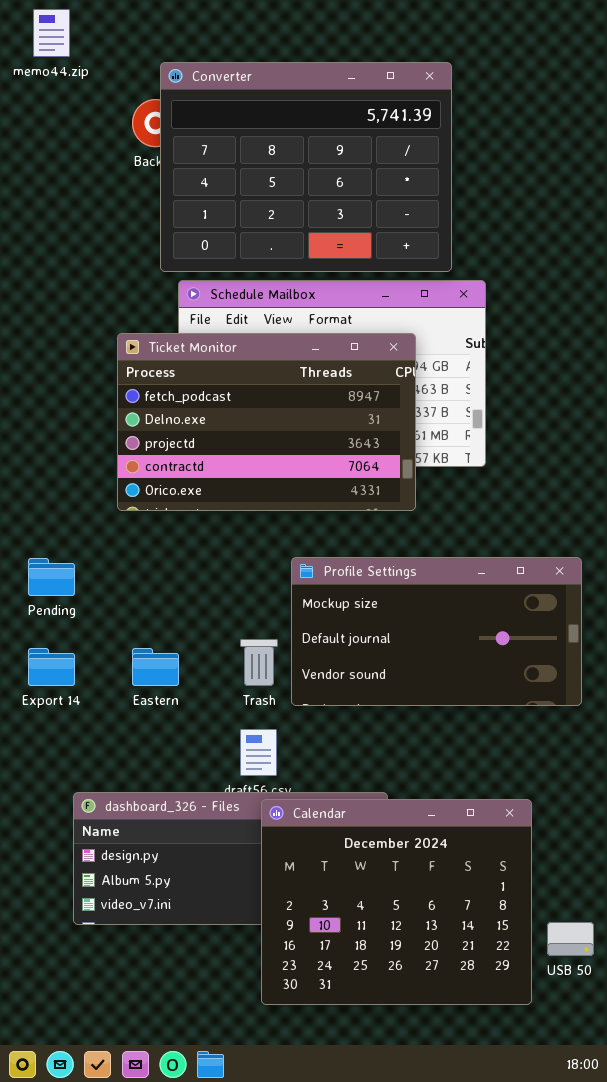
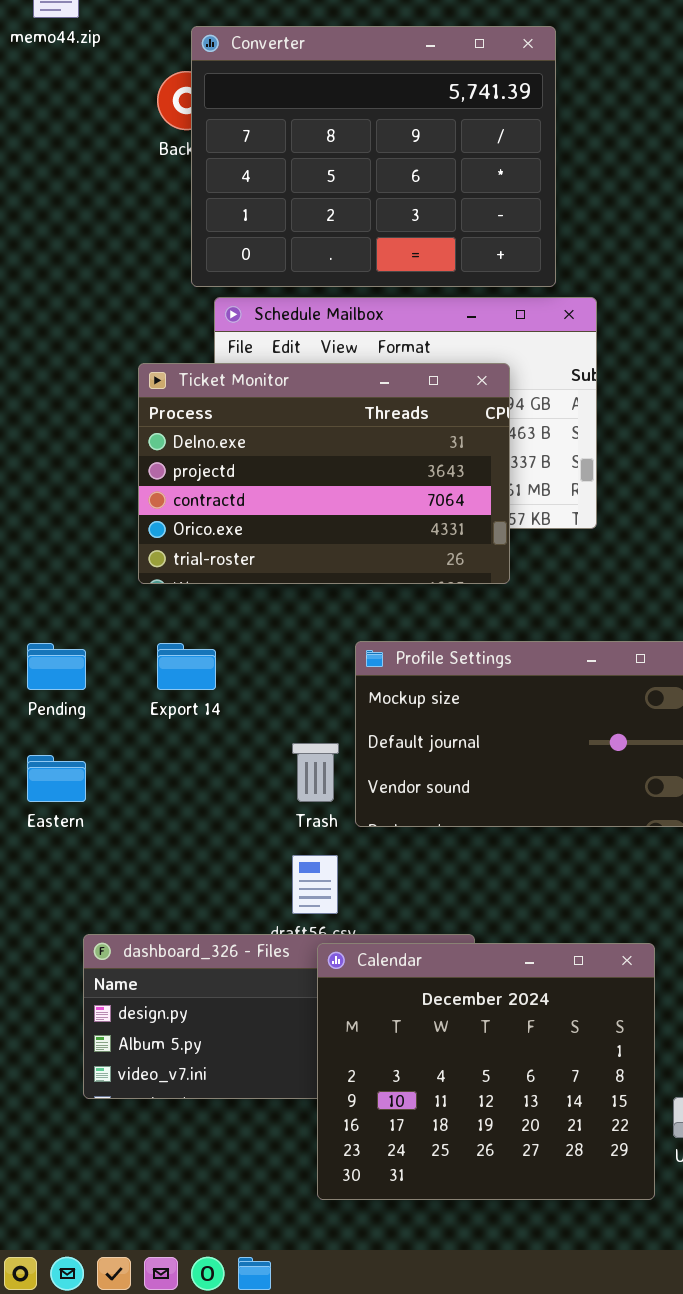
Ticket Monitor: [117,333,416,511] -> [138,363,510,584], scrolled down 1 row
Export 14: [28,648,75,686] -> [157,643,216,690], moved
Eastern: [132,648,179,686] -> [27,755,86,802], moved

